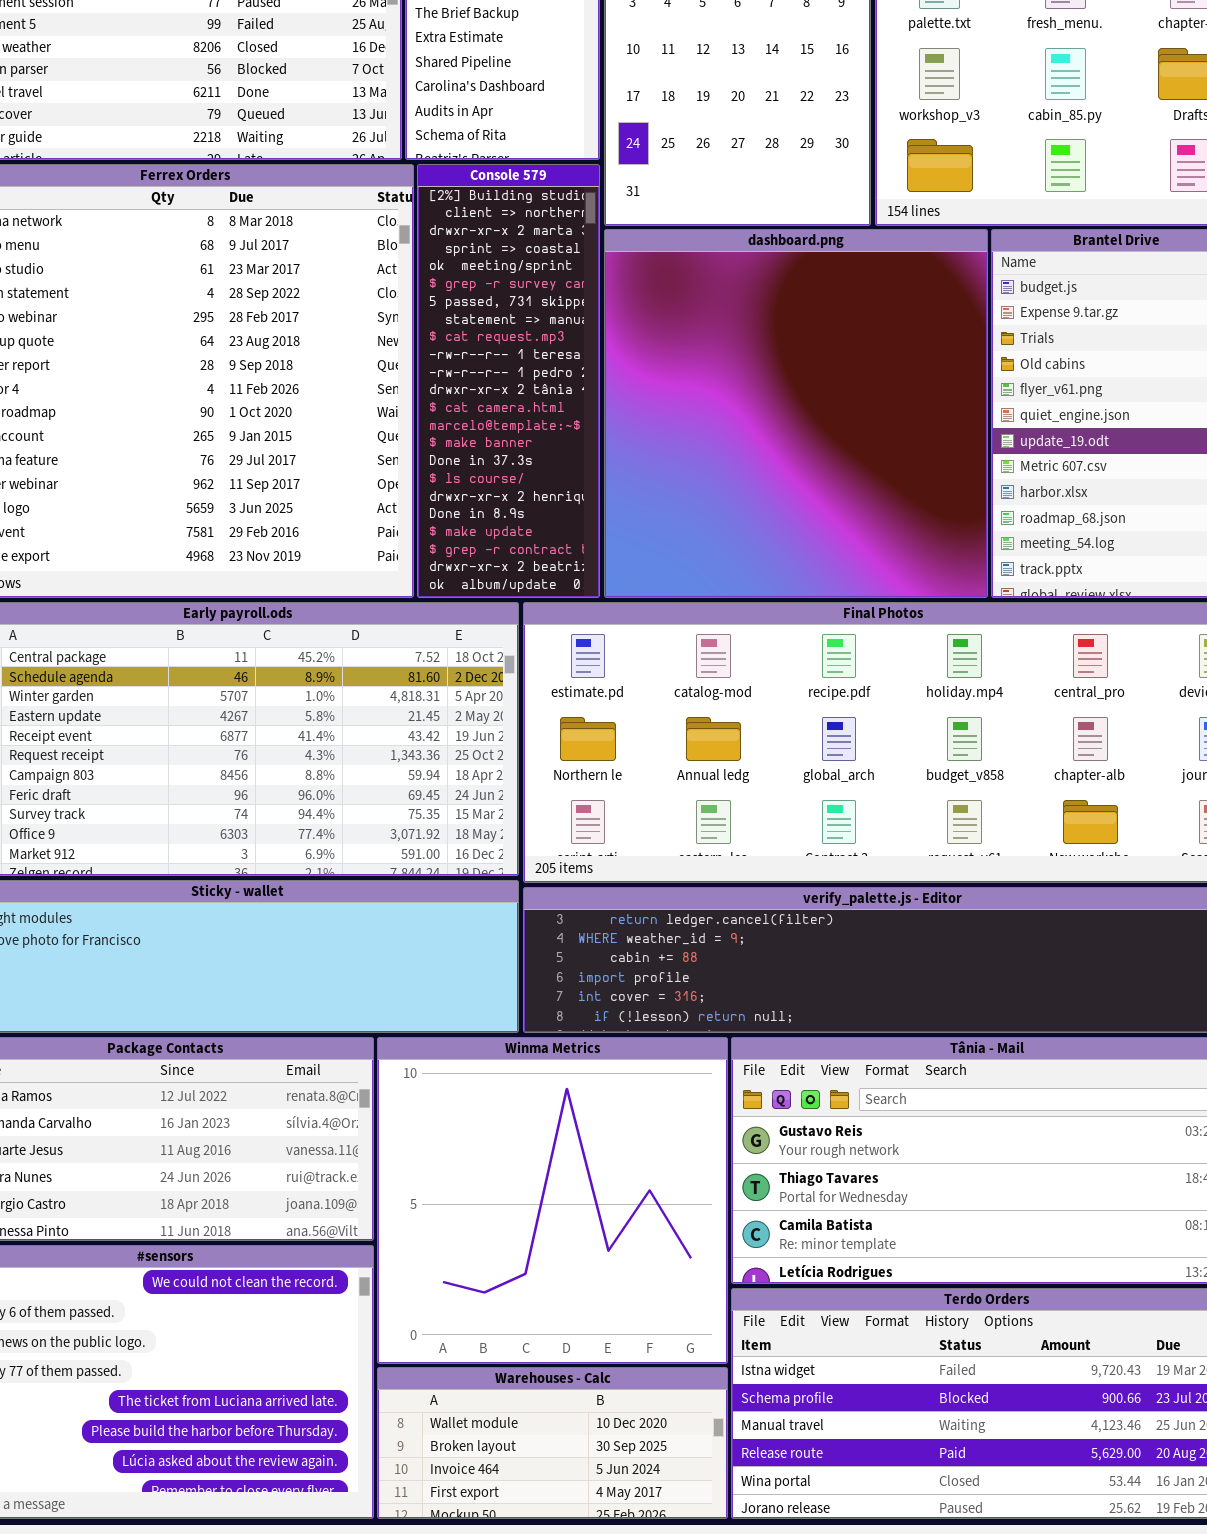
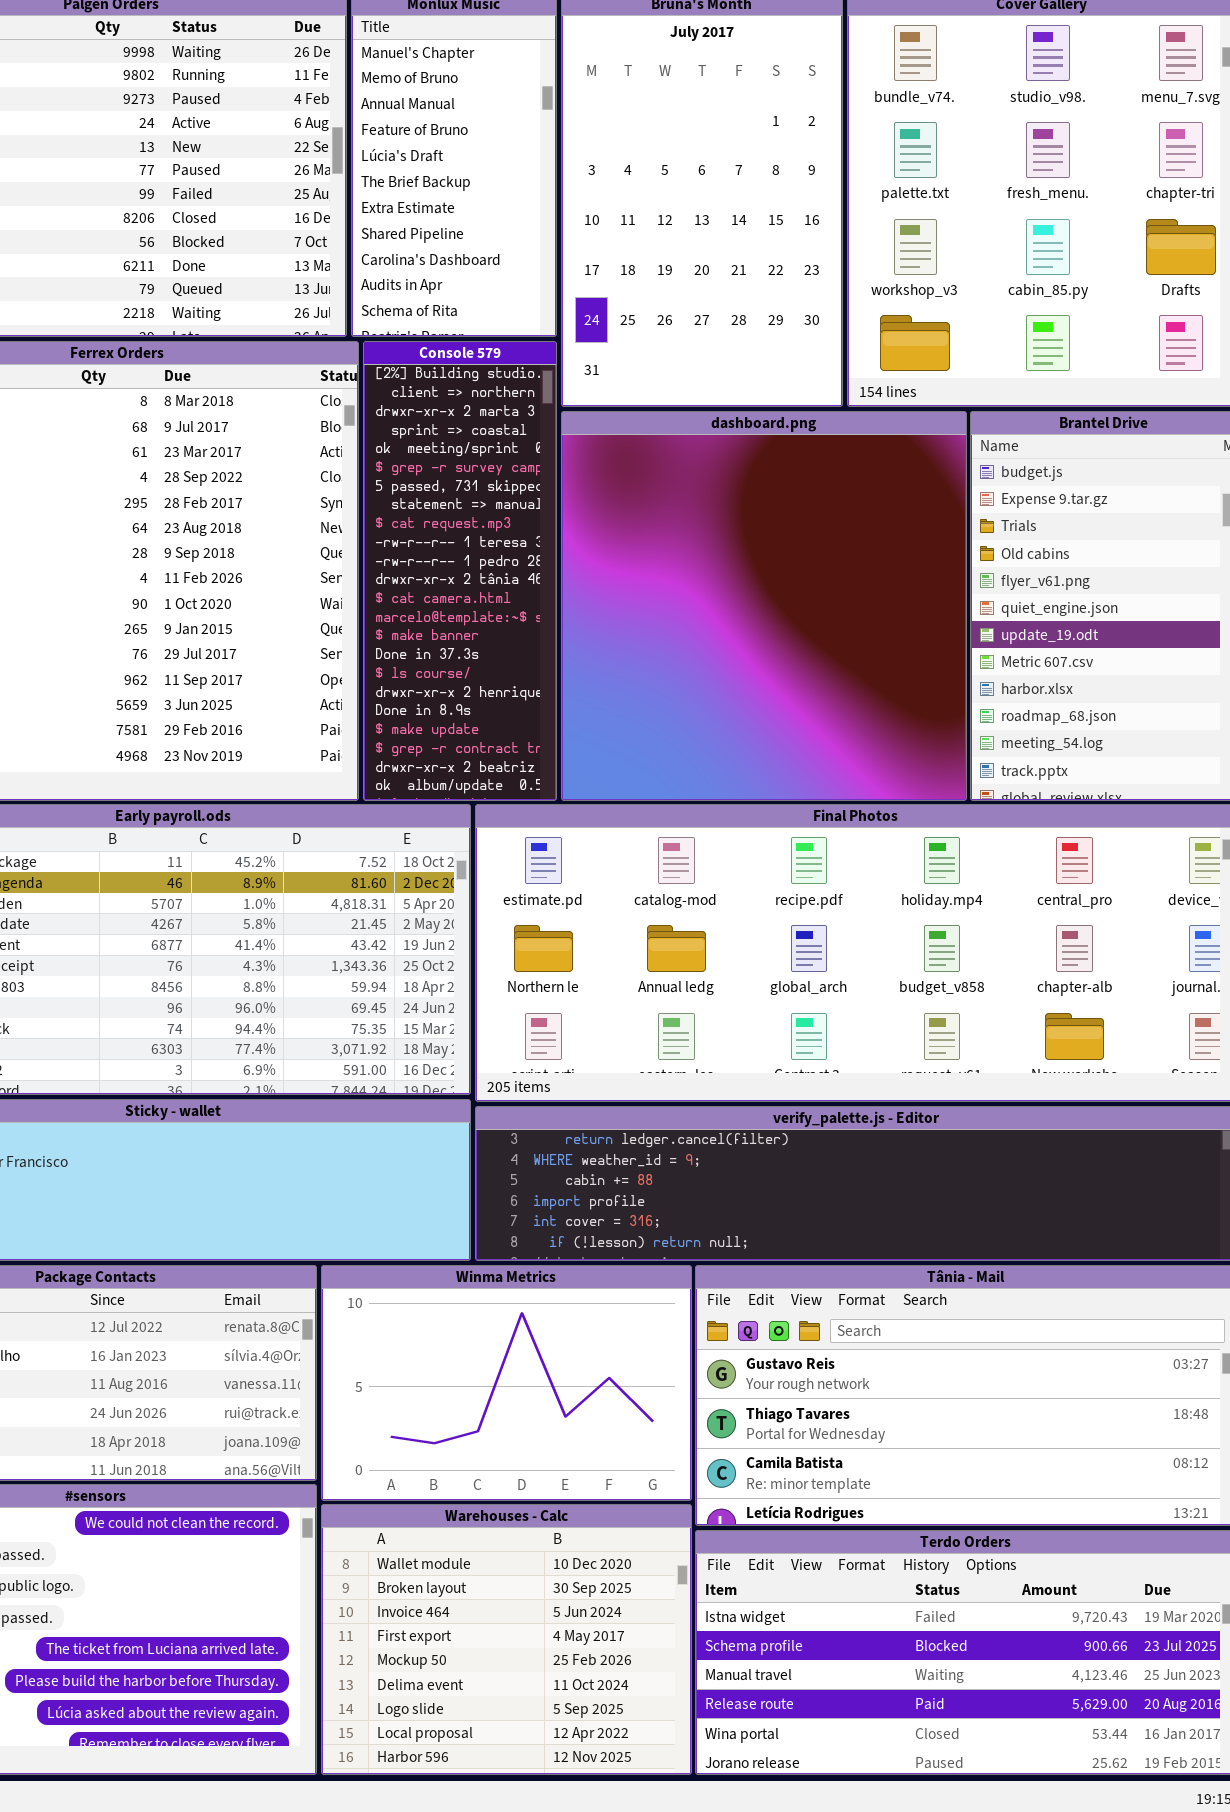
Winma Metrics: [377,1037,728,1364] -> [321,1265,692,1501], resized
Warehouses - Calc: [377,1367,728,1519] -> [321,1504,692,1775], resized

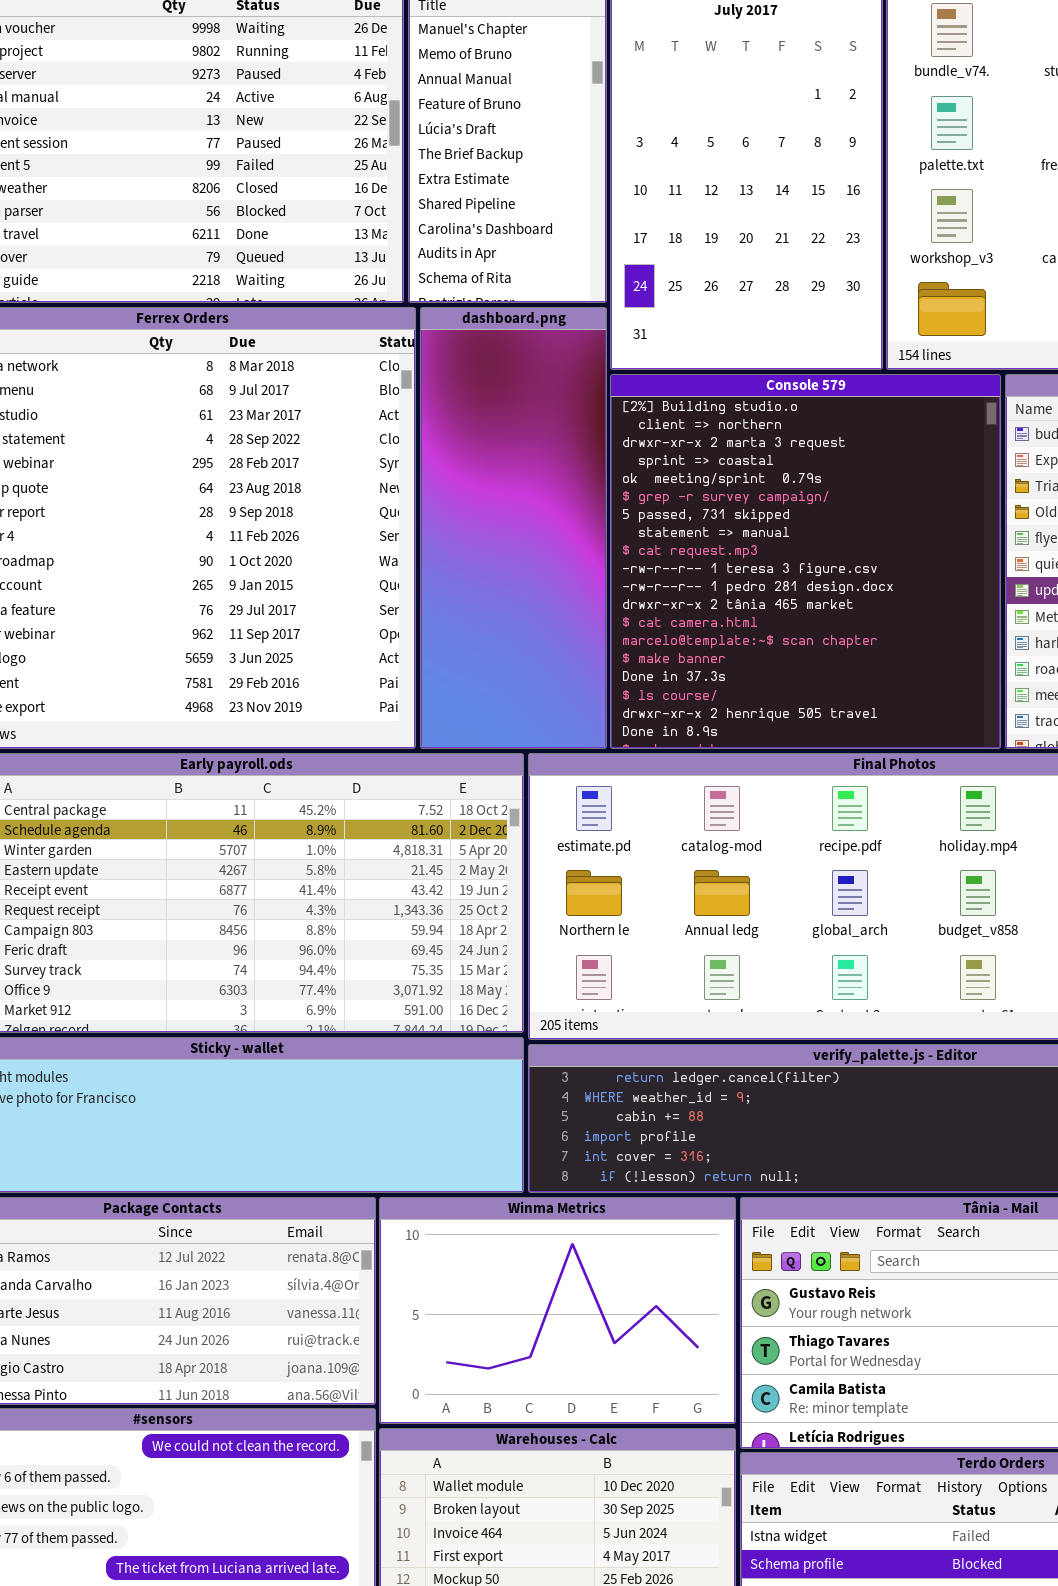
Console 579: [363,341,557,801] -> [610,374,1001,749], moved, resized
dashboard.png: [561,411,967,801] -> [420,307,607,749], moved, resized

